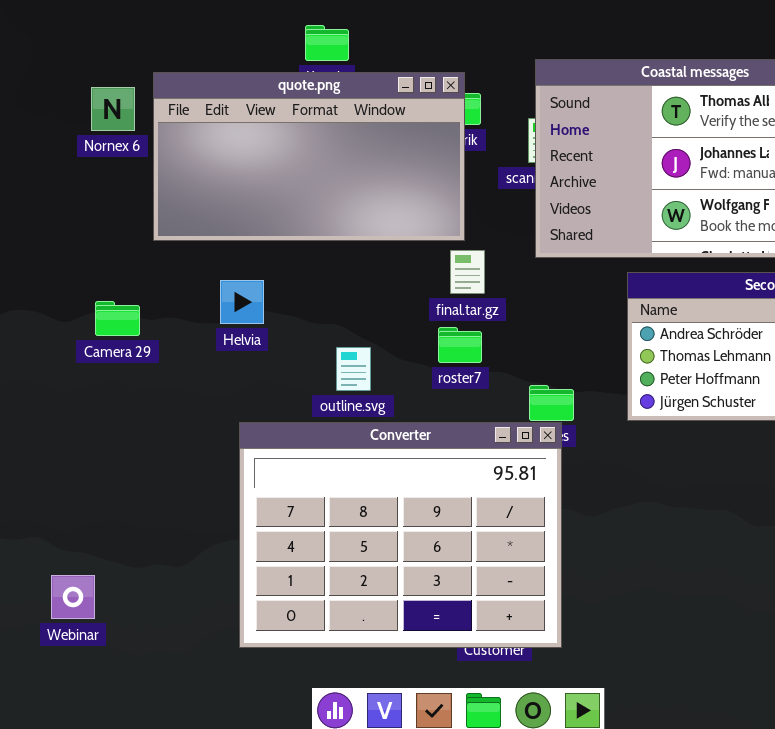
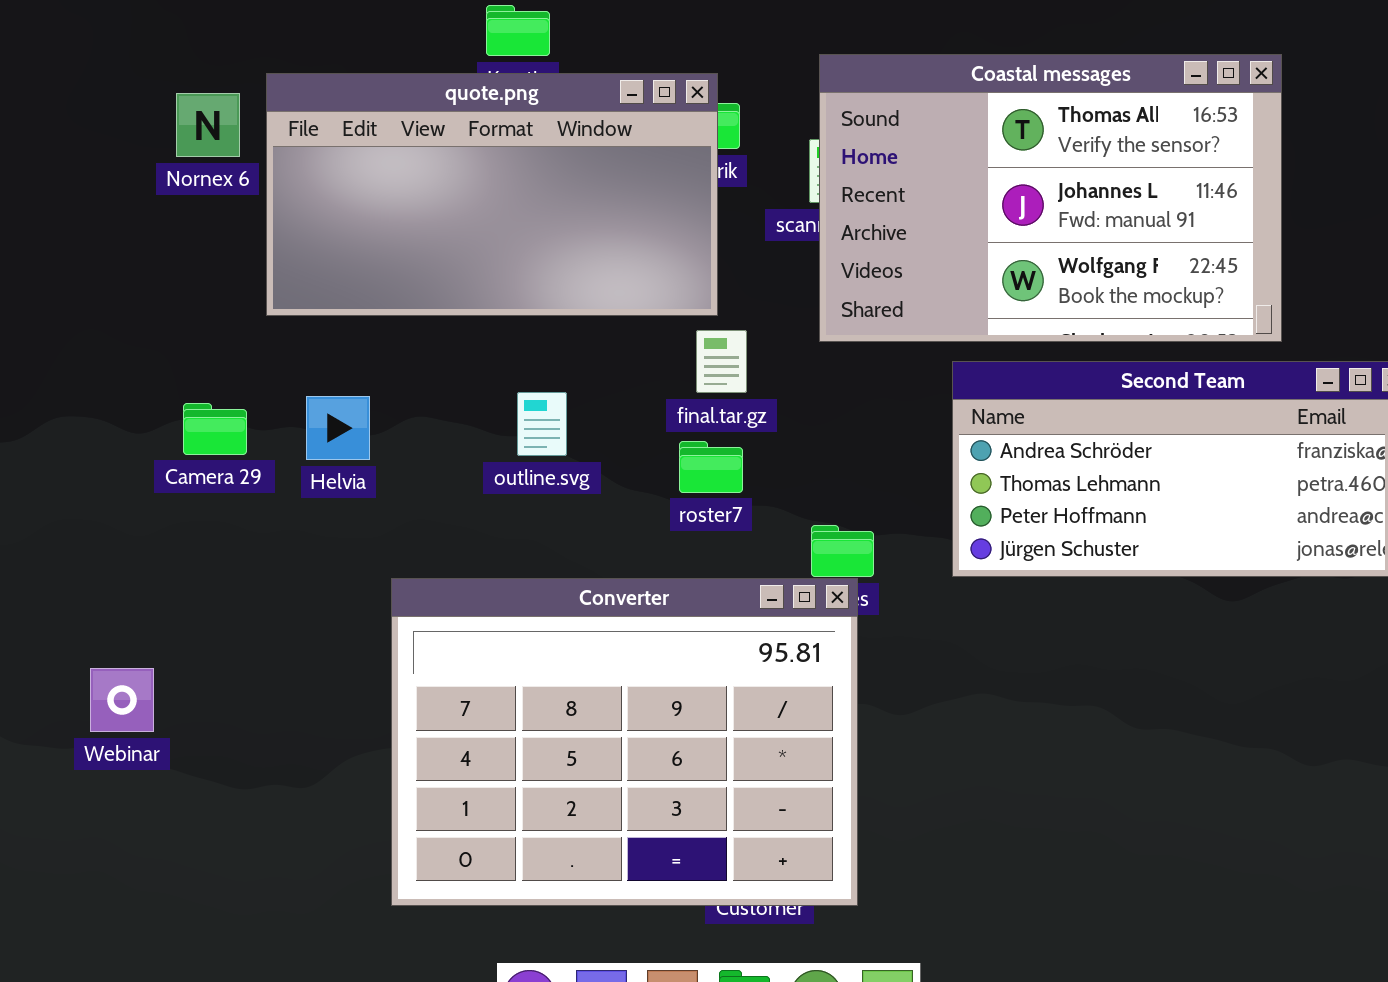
Helvia: [220,280,264,324] -> [306,396,370,460], moved
outline.svg: [336,347,371,391] -> [517,392,567,456], moved
Webinar: [51,575,95,619] -> [90,668,154,732], moved

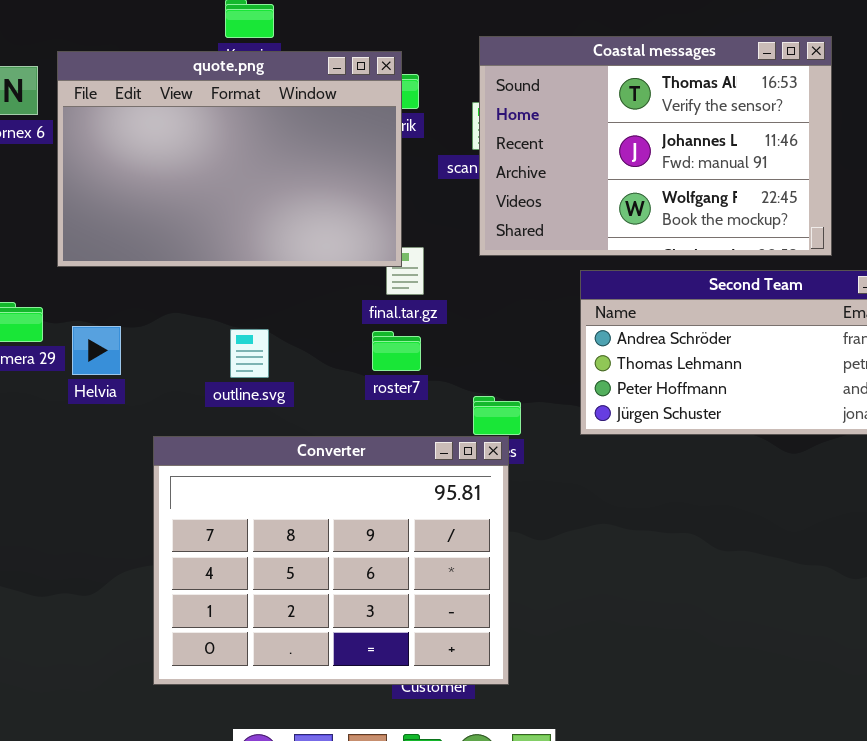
quote.png: [266,73,718,316] -> [57,51,402,267], resized
outline.svg: [517,392,567,456] -> [230,329,269,378], moved
Helvia: [306,396,370,460] -> [72,326,121,375], moved

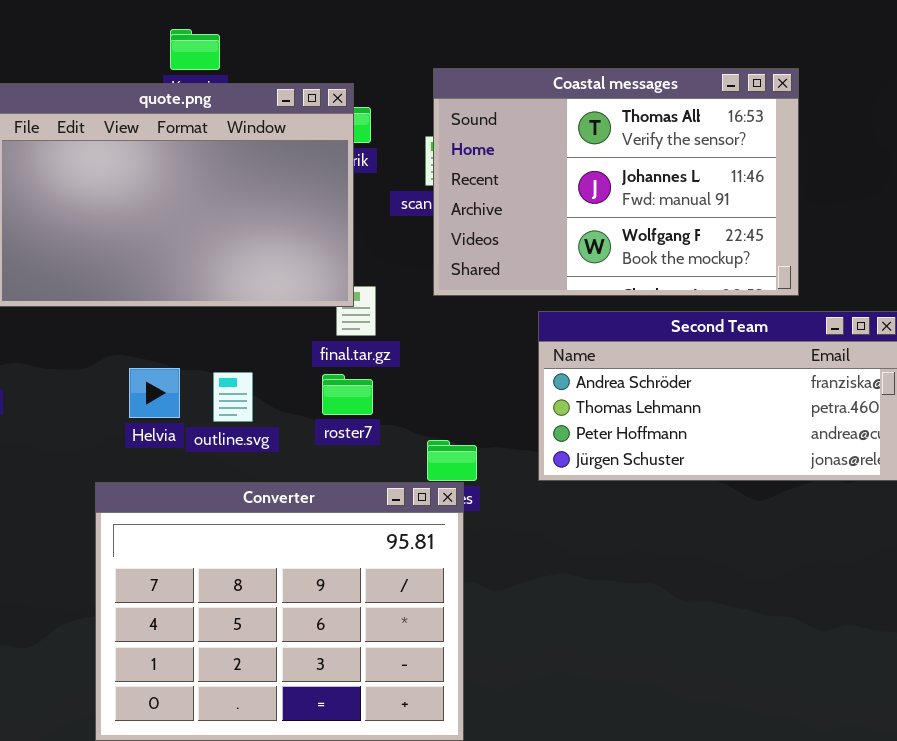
Helvia: [72,326,121,375] -> [129,368,180,418], moved
outline.svg: [230,329,269,378] -> [213,372,253,422], moved

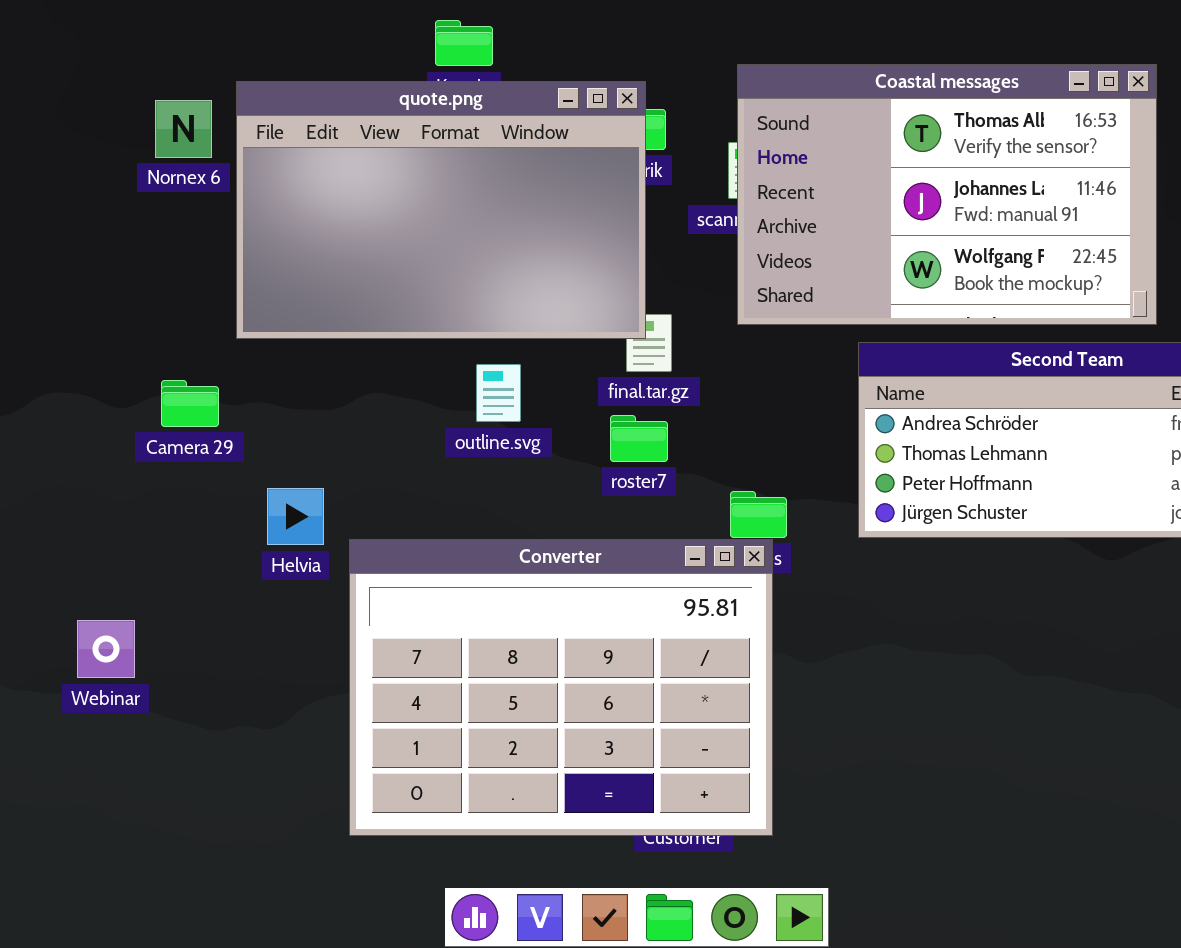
Helvia: [129,368,180,418] -> [267,488,324,545], moved
outline.svg: [213,372,253,422] -> [476,364,521,422], moved

